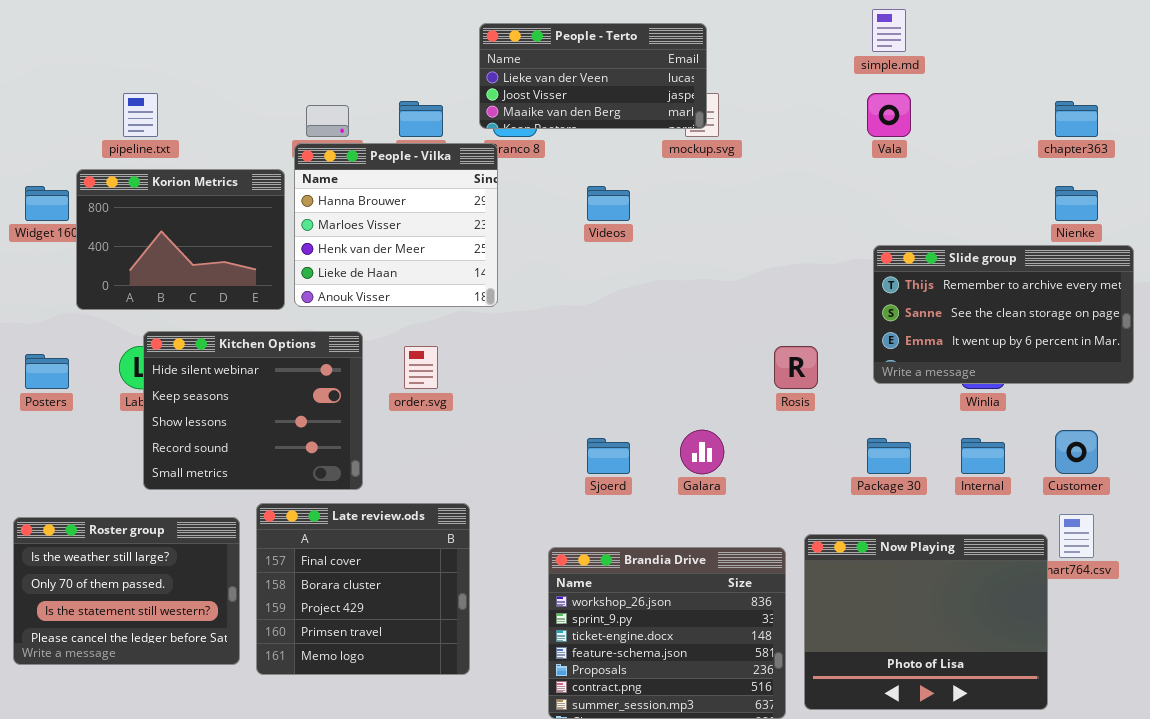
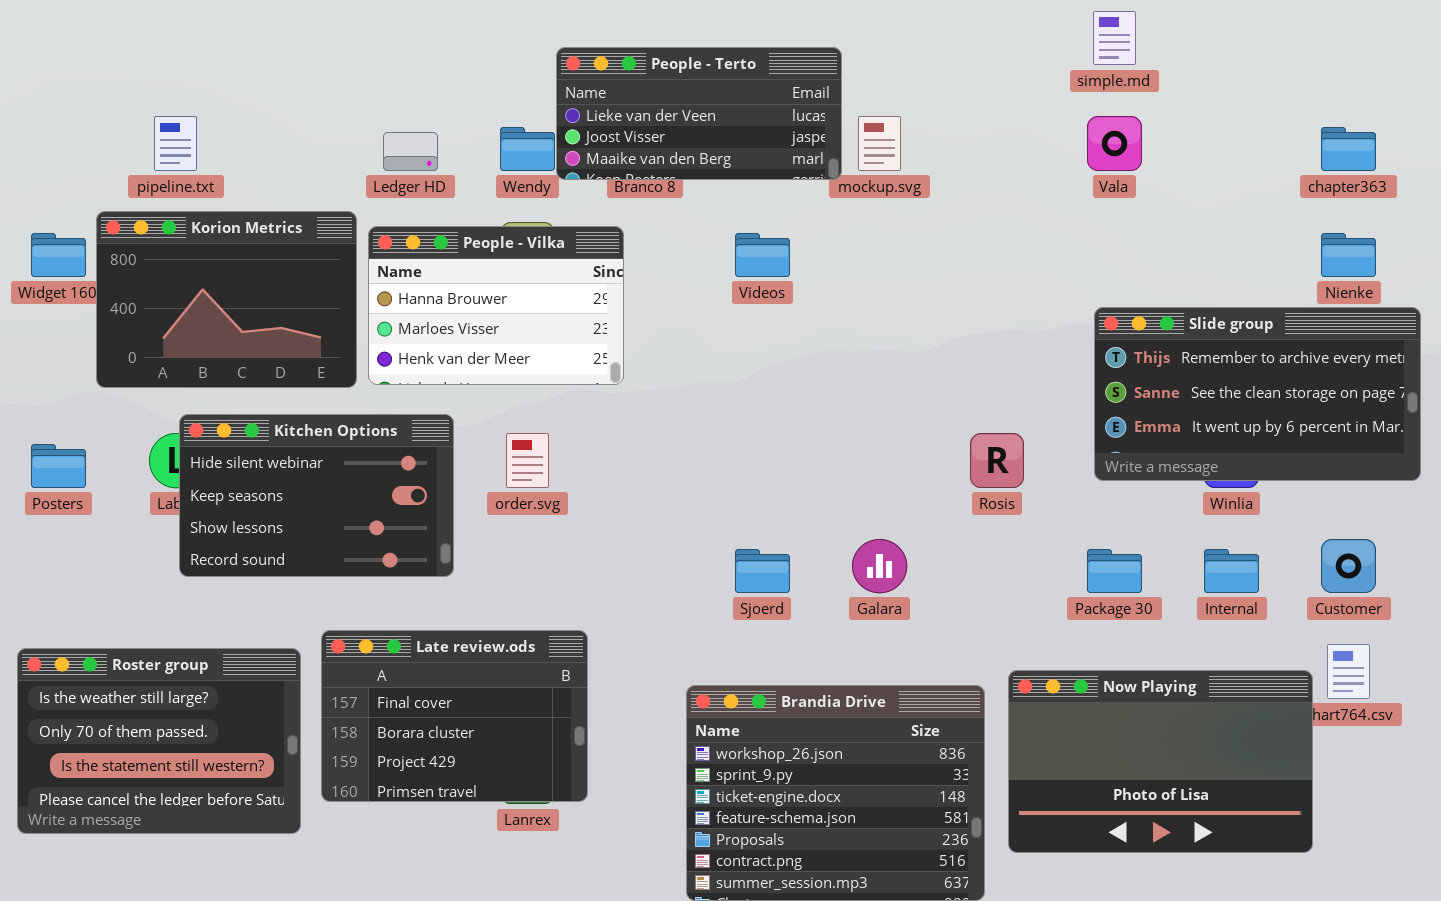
People - Terto: [479,23,707,129] -> [556,47,842,180], moved
People - Vilka: [294,143,498,307] -> [368,226,624,385], resized
Kitchen Options: [143,331,363,490] -> [179,414,454,577], resized
Late review.ods: [256,503,470,675] -> [321,630,588,802], resized
Now Playing: [804,534,1048,710] -> [1008,670,1313,853], resized

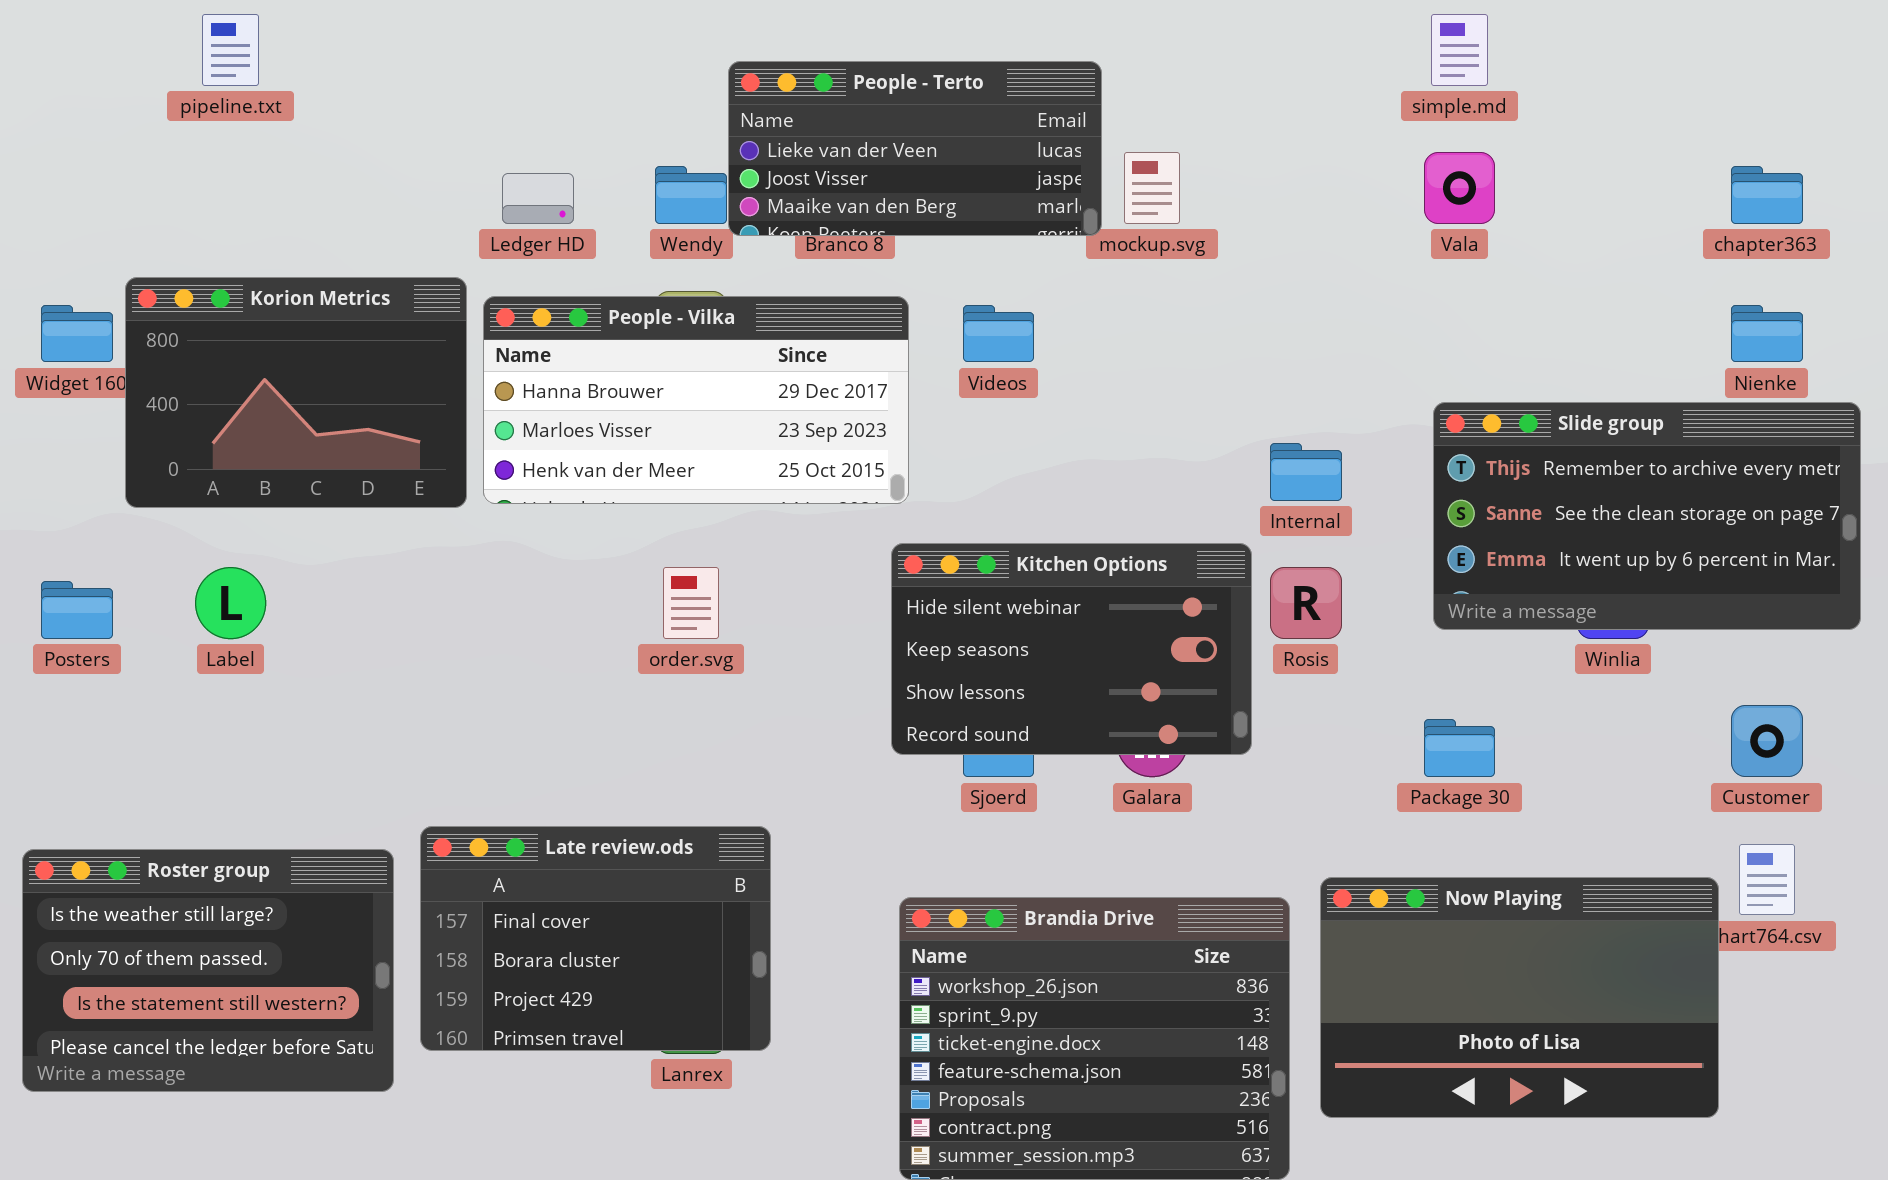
pipeline.txt: [154,116,197,171] -> [202,14,259,86], moved
People - Vilka: [368,226,624,385] -> [483,296,909,504], resized
Kitchen Options: [179,414,454,577] -> [891,543,1252,755], moved
Internal: [1204,549,1259,593] -> [1270,443,1342,501], moved

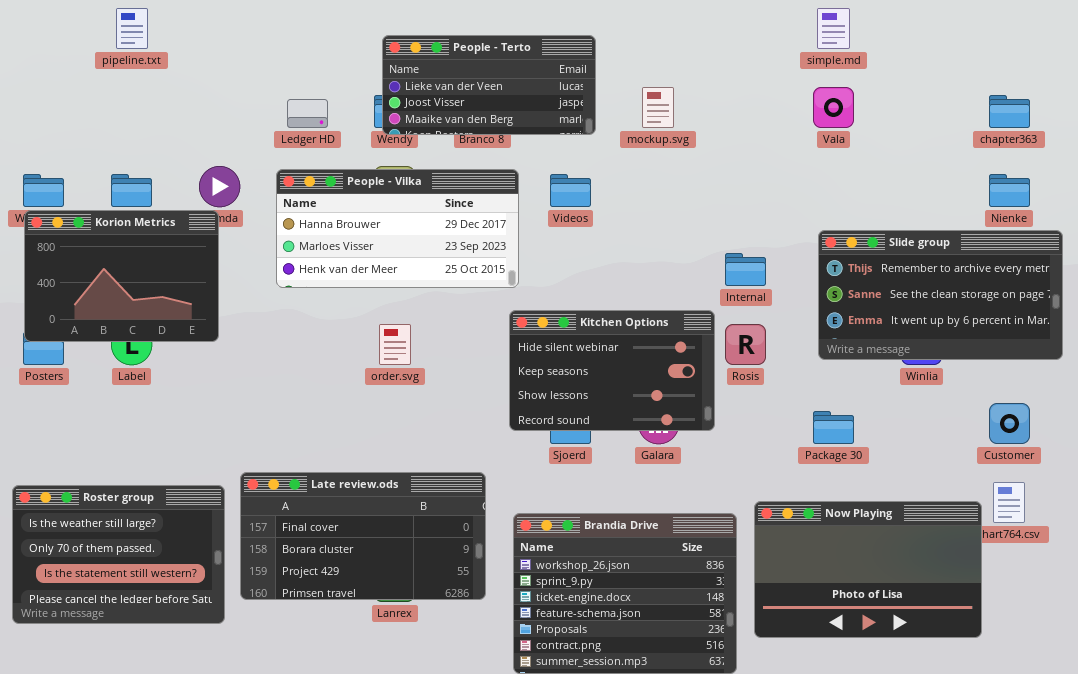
People - Terto: [728,61,1102,236] -> [382,35,596,135], moved
Korion Metrics: [125,277,467,508] -> [24,210,219,342], moved
Late review.ods: [420,826,771,1051] -> [240,472,486,600], resized

